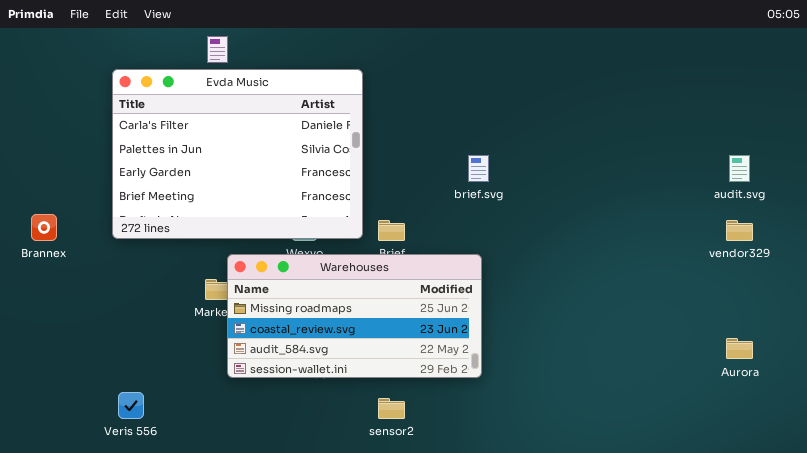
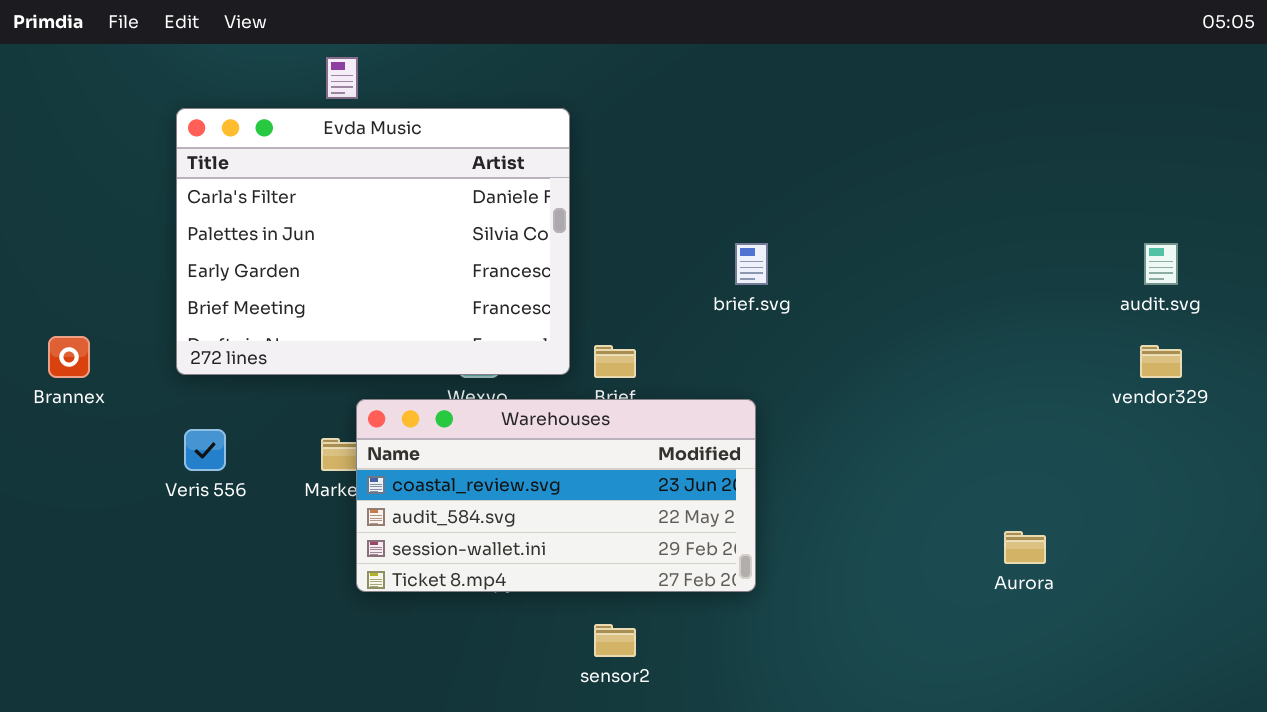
Warehouses: [227,254,482,378] -> [356,399,756,592], scrolled down 1 row
Aurora: [726,338,753,359] -> [1004,531,1046,564], moved
Veris 556: [118,392,144,419] -> [184,429,226,471], moved

